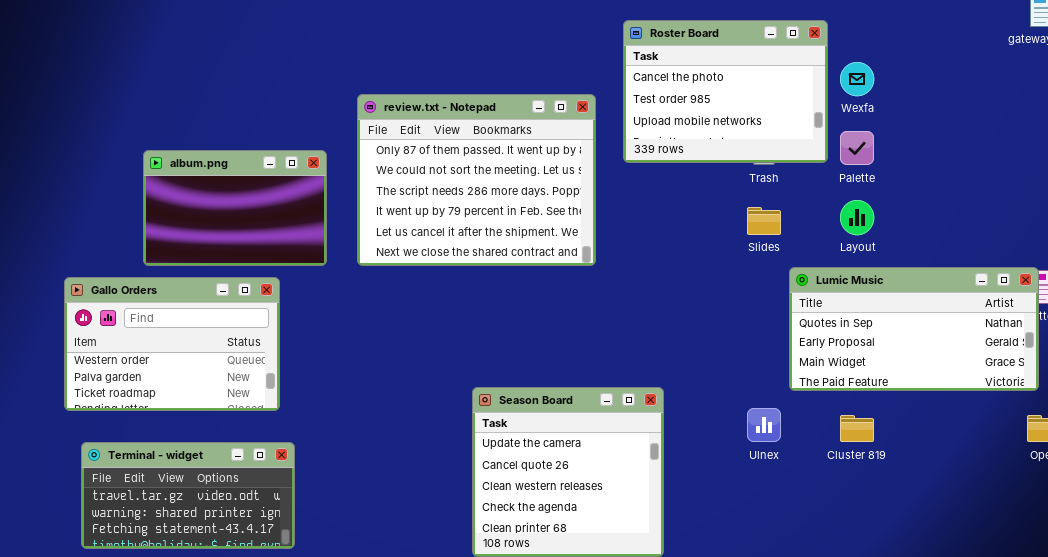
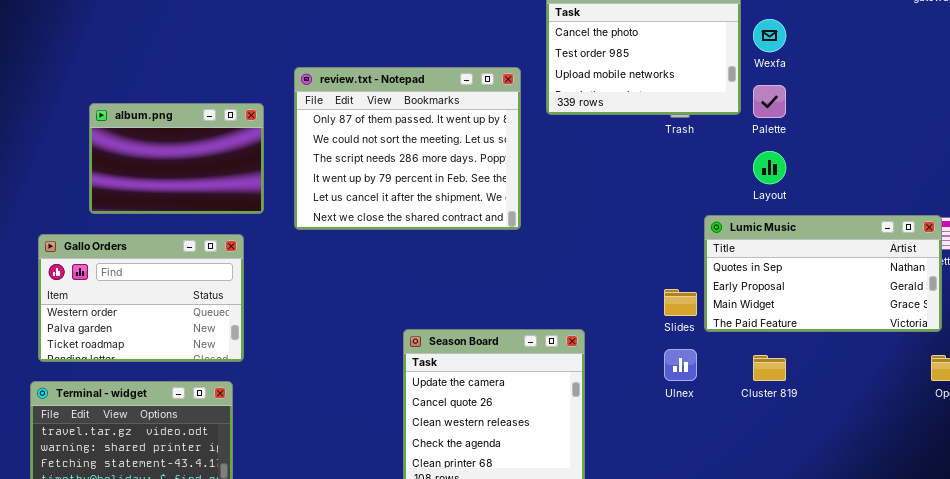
review.txt - Notepad: [357,94,596,266] -> [294,67,521,230], moved
Slides: [747,207,781,235] -> [664,289,697,316], moved
Gallo Orders: [64,277,280,411] -> [38,234,244,362], moved

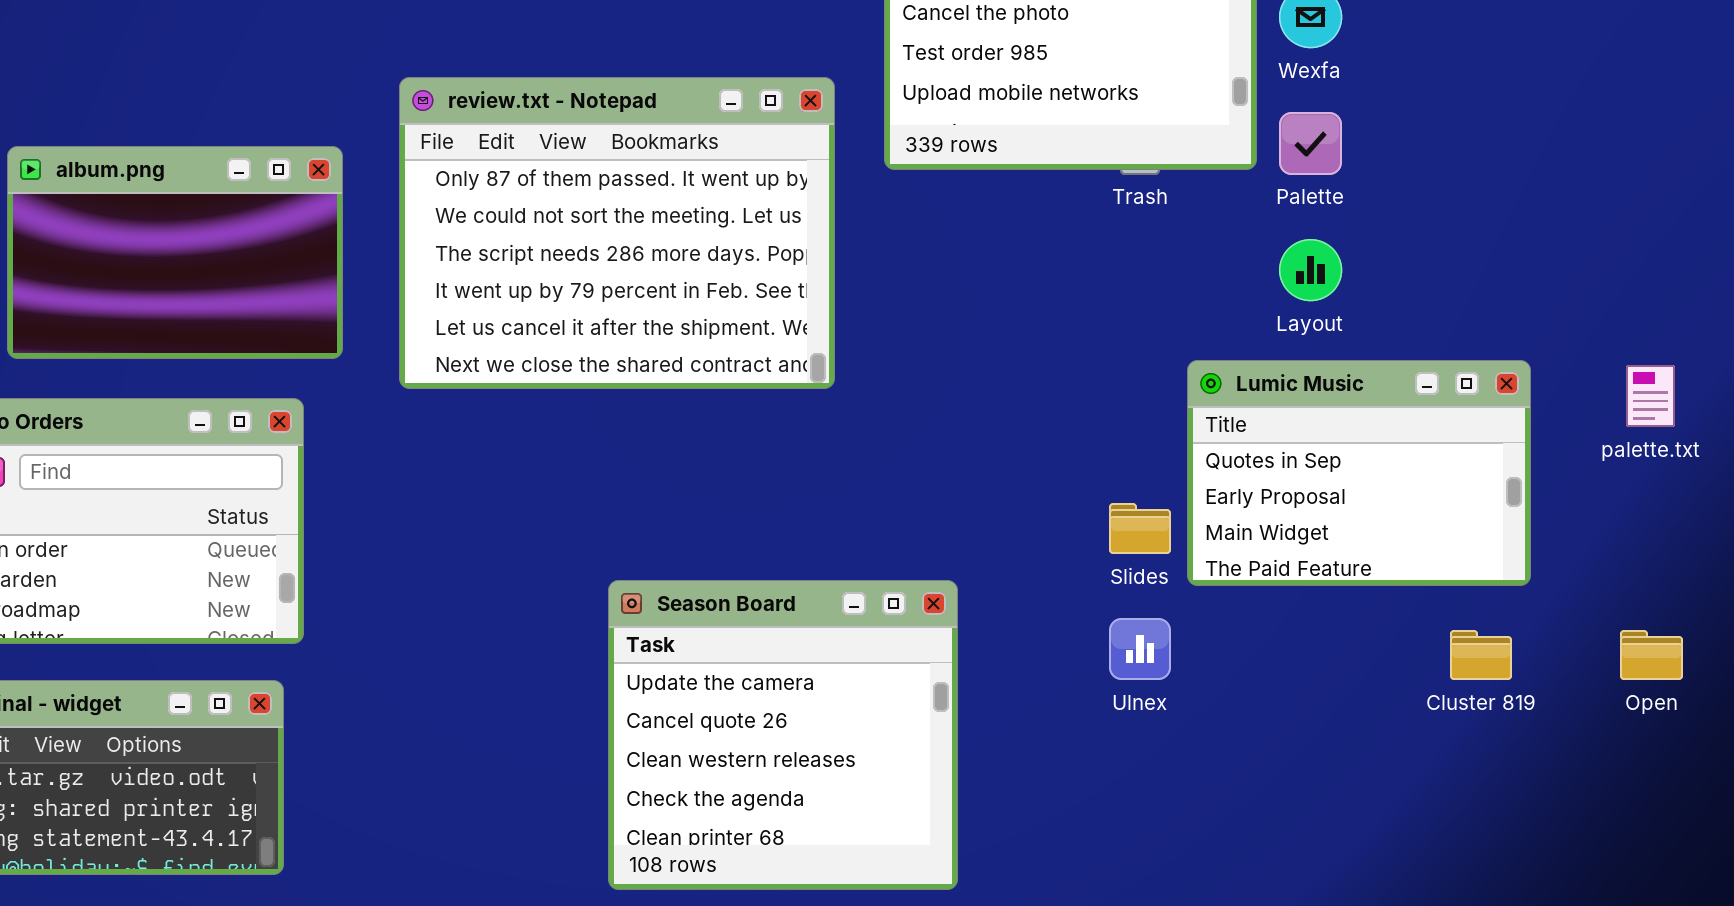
Lumic Music: [704,215,942,332] -> [1187,360,1531,586], resized
Cluster 819: [753,355,786,381] -> [1450,630,1512,680], moved

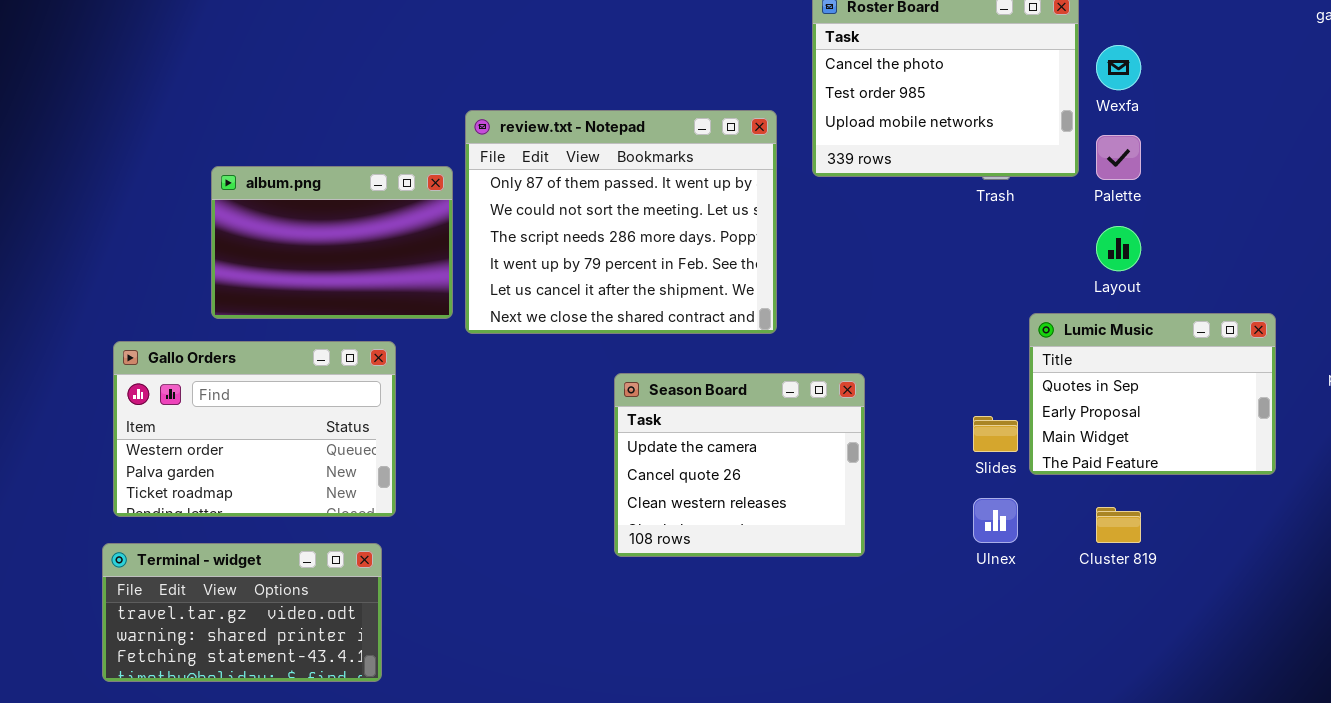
album.png: [7,146,343,359] -> [211,166,453,319], moved
Season Board: [608,580,958,890] -> [614,373,865,557], moved, resized
Cluster 819: [1450,630,1512,680] -> [1096,507,1141,543], moved

